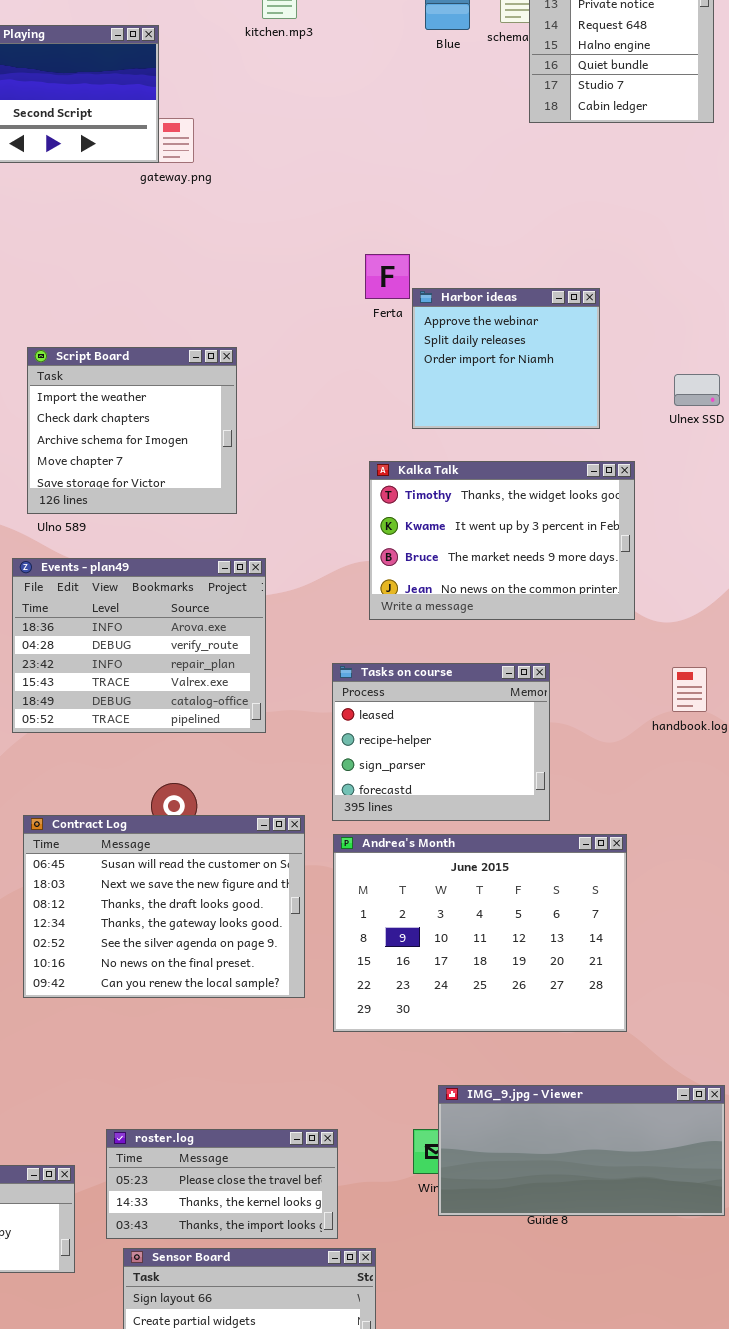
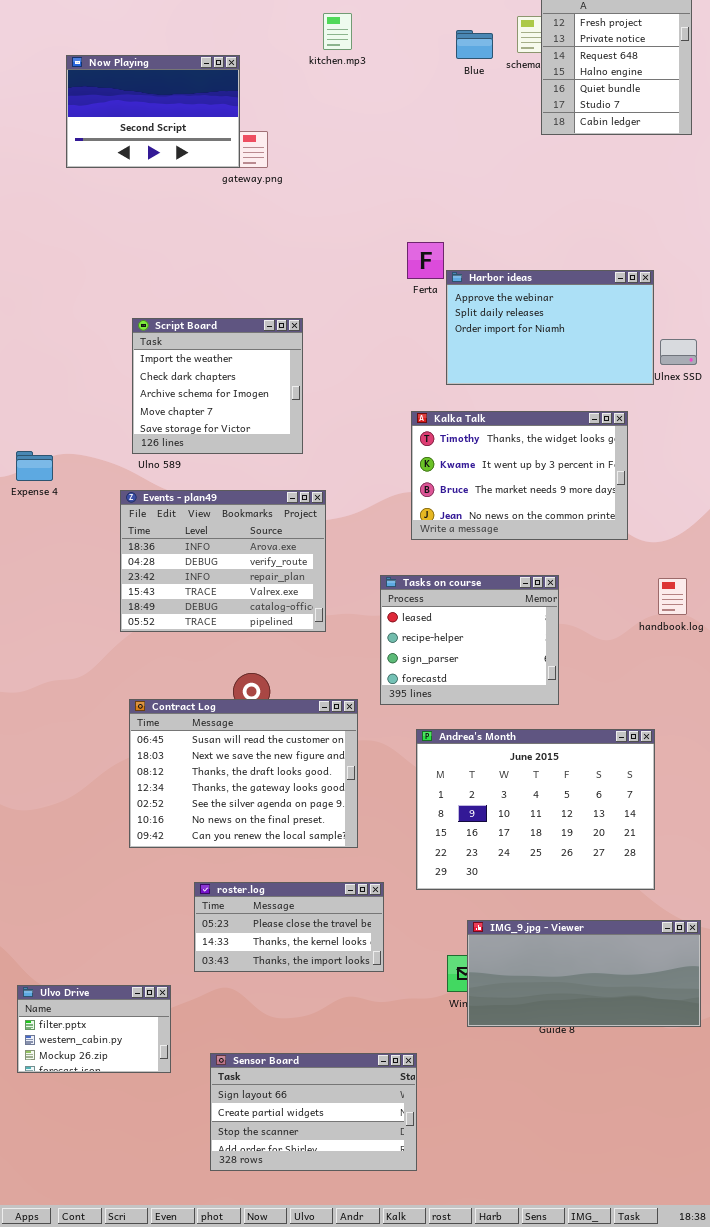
Harbor ideas: [412,288,600,429] -> [446,270,654,385], resized
Andrea's Month: [333,834,627,1032] -> [416,729,655,890], moved
roster.log: [106,1129,338,1239] -> [194,882,384,972], moved

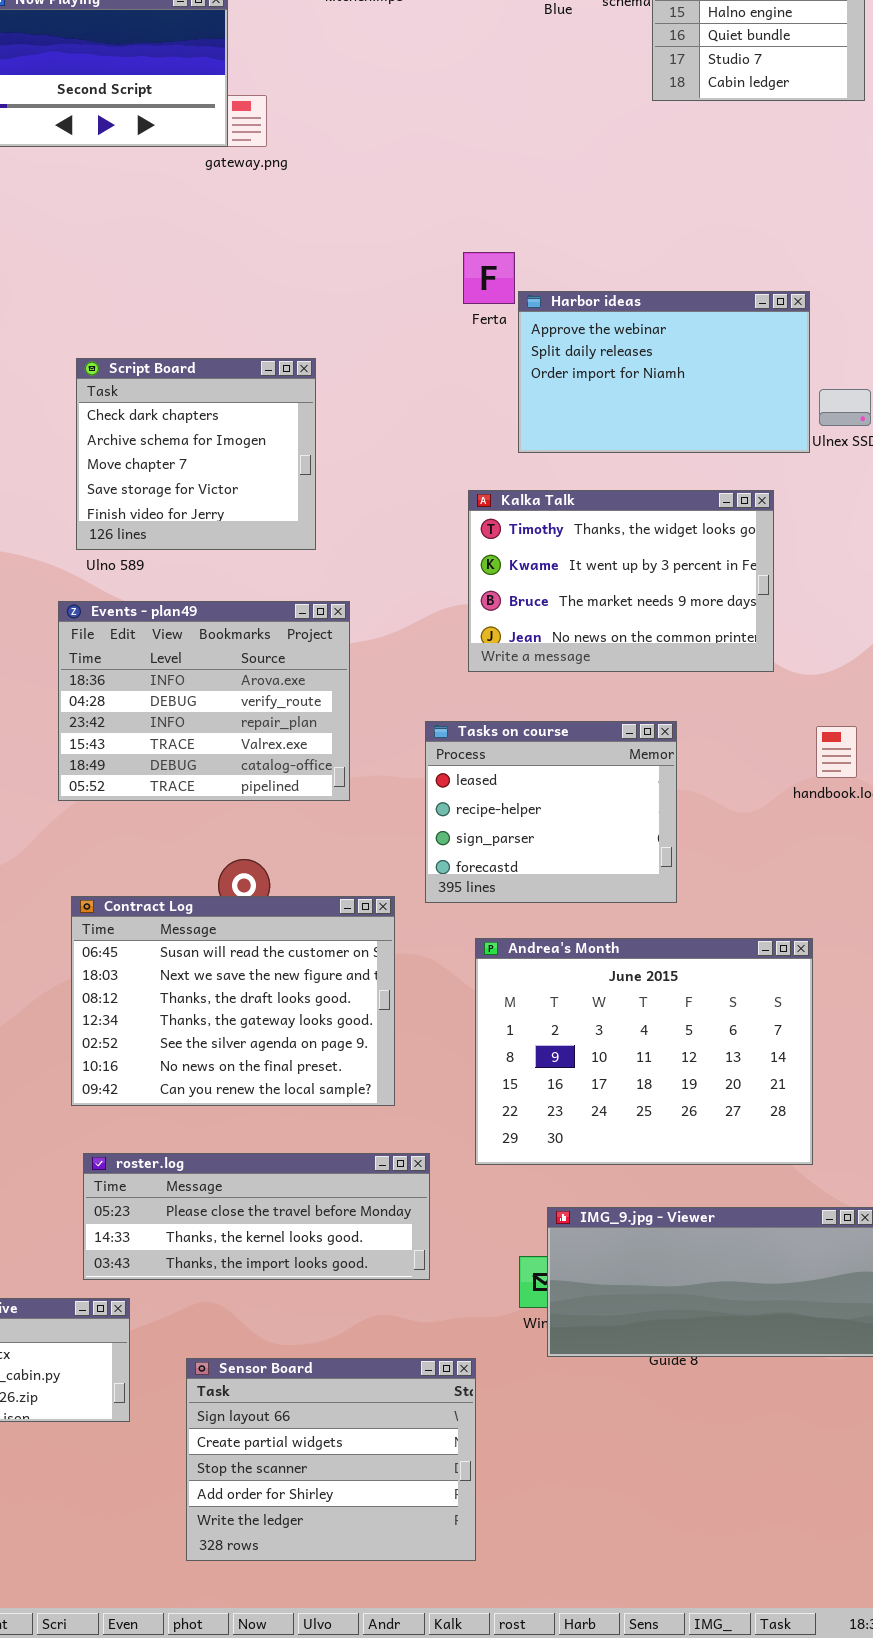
Script Board: [132,318,303,454] -> [76,358,316,550], scrolled down 1 row
roster.log: [194,882,384,972] -> [83,1153,430,1280], resized
Sensor Board: [210,1053,417,1171] -> [186,1358,476,1561], resized

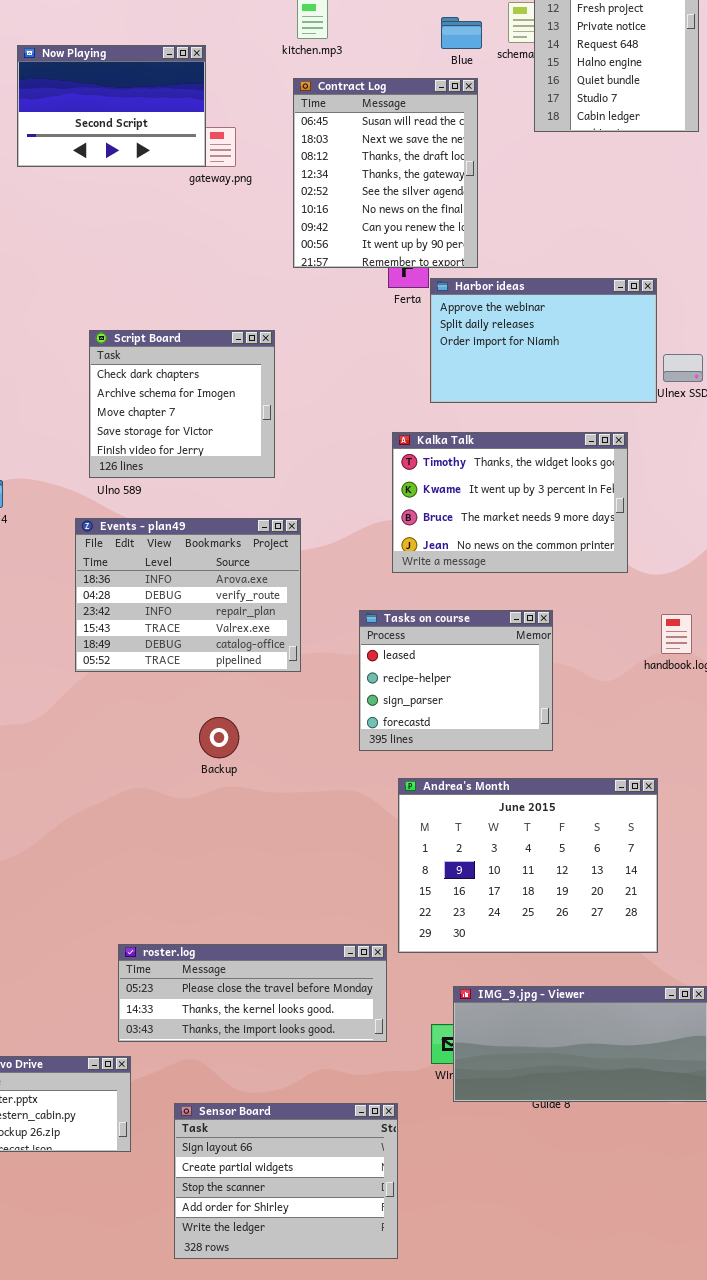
Contract Log: [71,896,395,1106] -> [293,78,478,268], moved, resized
roster.log: [83,1153,430,1280] -> [118,944,387,1042], moved

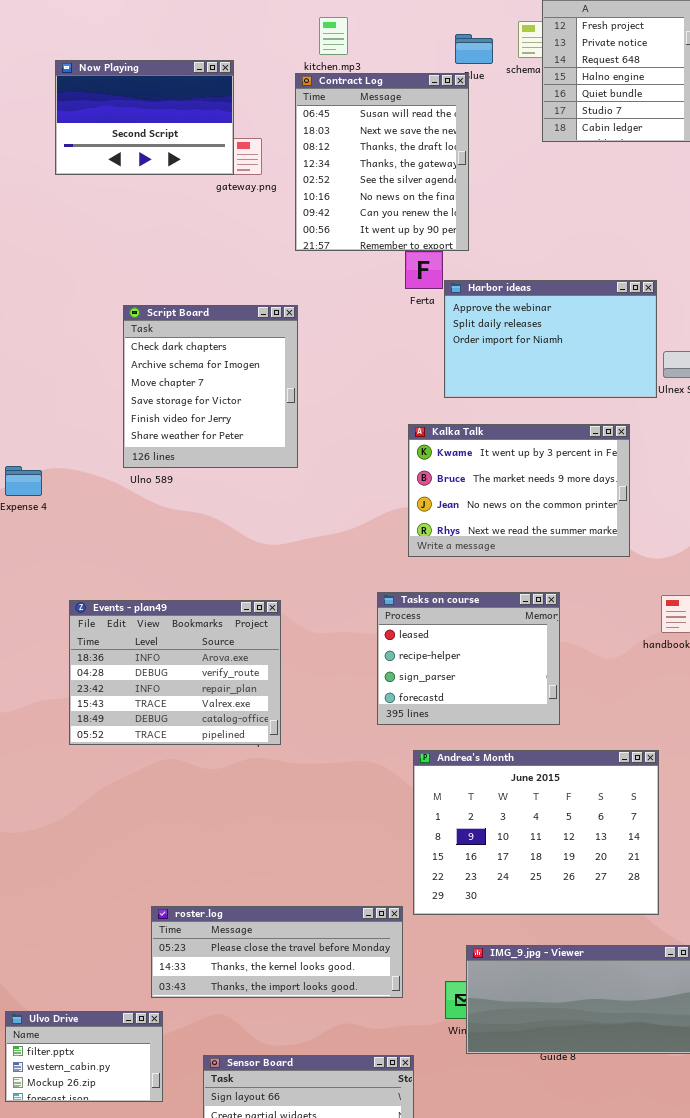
Contract Log: [293,78,478,268] -> [295,73,469,251], moved
Script Board: [89,330,275,478] -> [123,305,298,468], resized
Kalka Talk: [392,432,628,573] -> [408,424,630,557], scrolled down 1 row
Events - plan49: [75,518,301,672] -> [69,600,281,745], moved

